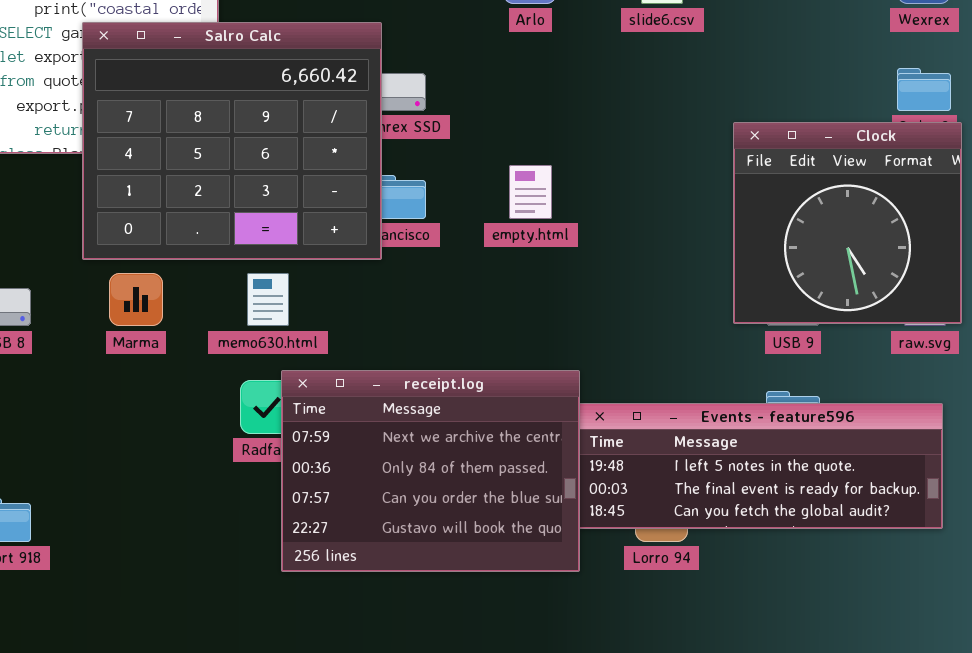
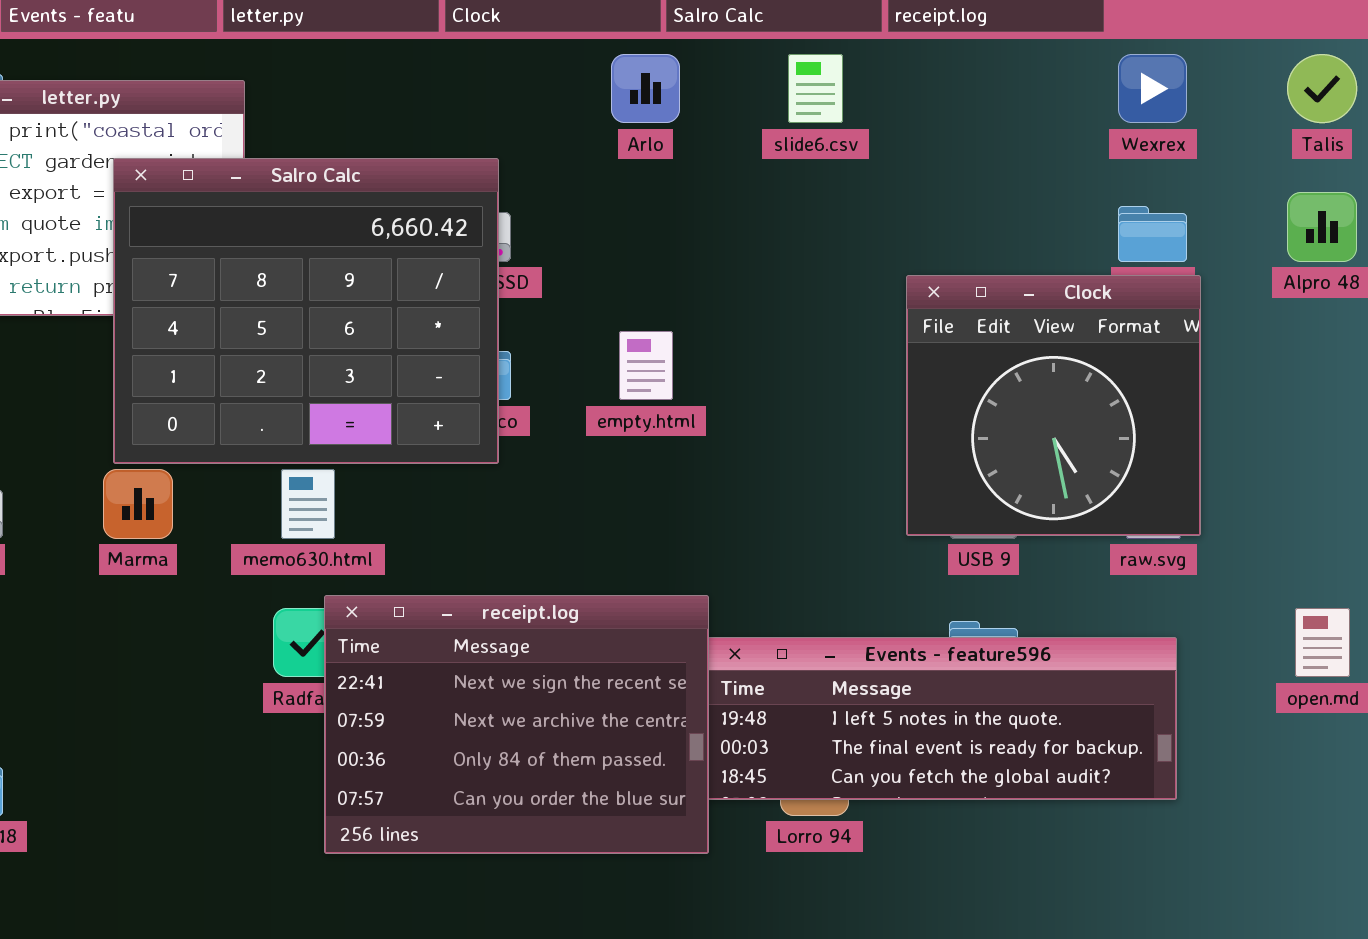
Salro Calc: [82,22,382,260] -> [113,158,499,464], moved
receipt.log: [281,370,580,572] -> [324,595,709,854], scrolled up 1 row

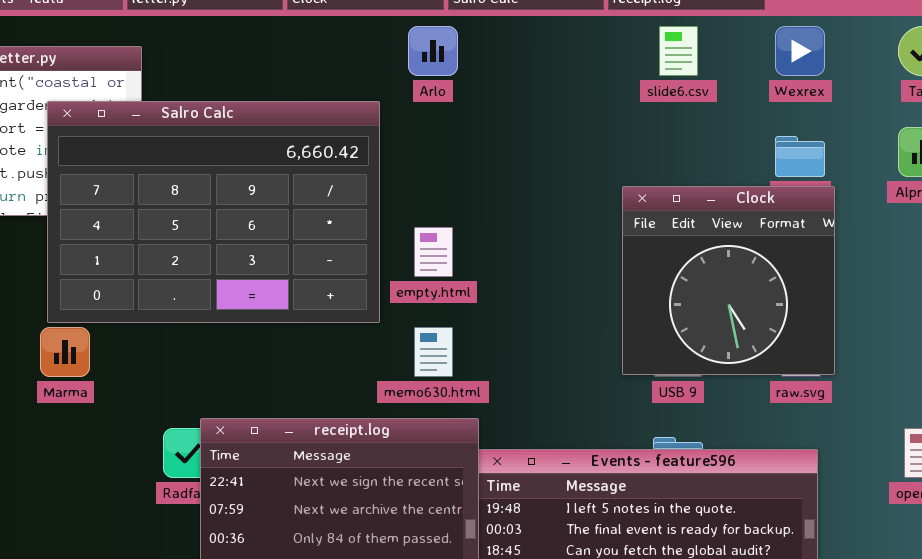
slide6.csv: [788,54,843,123] -> [659,26,698,76], moved
Salro Calc: [113,158,499,464] -> [47,101,380,323], resized
memo630.html: [281,469,335,539] -> [414,327,453,377], moved

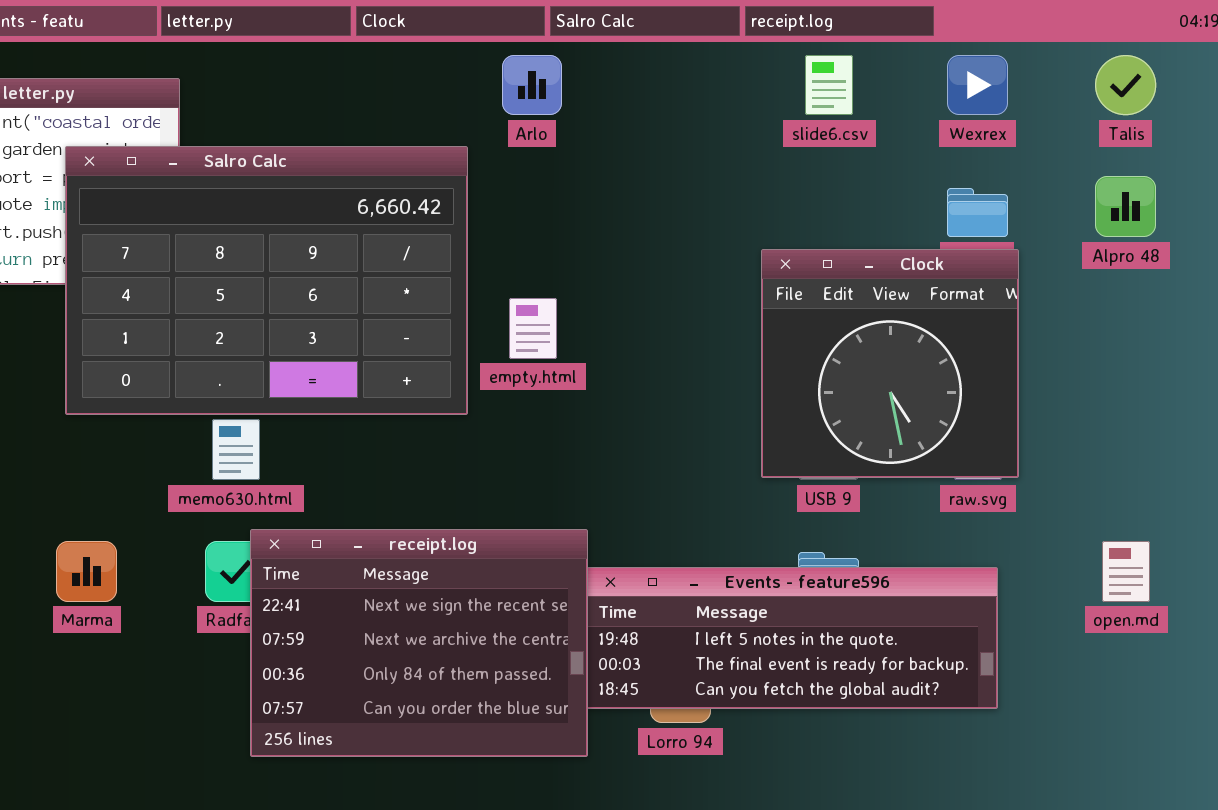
Marma: [40,327,90,377] -> [56,541,117,602], moved
memo630.html: [414,327,453,377] -> [212,419,260,480], moved

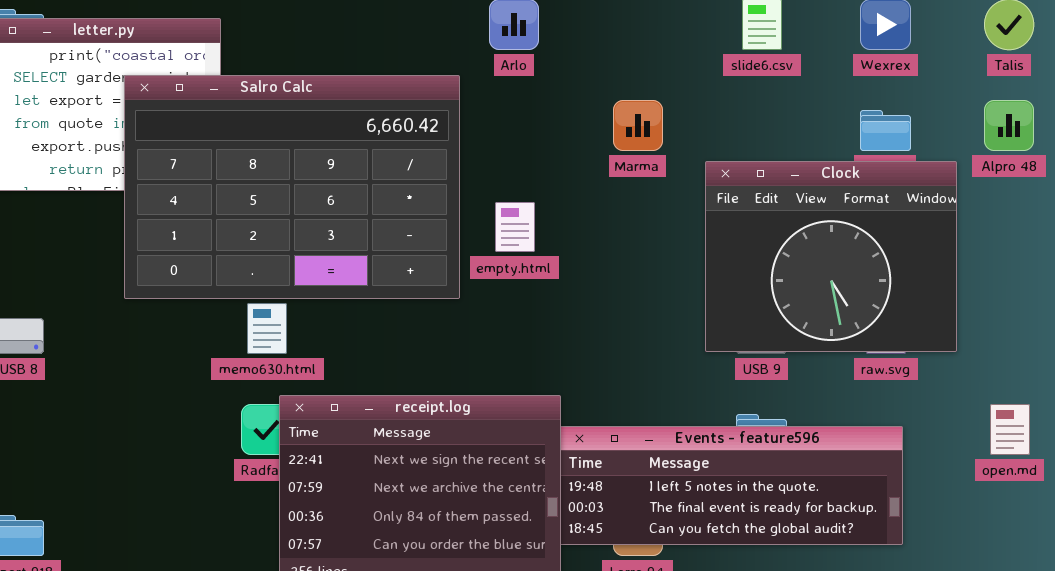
Clock: [761,249,1019,478] -> [705,161,957,352], resized
Marma: [56,541,117,602] -> [613,100,663,151], moved

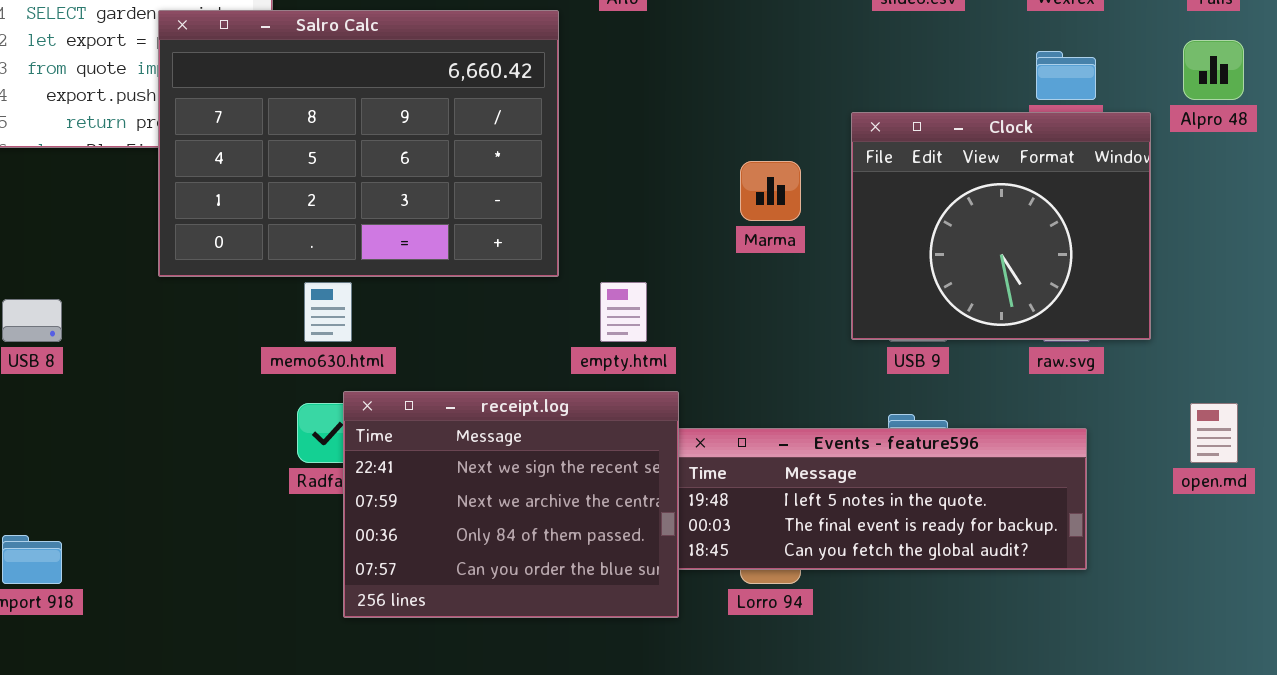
Marma: [613,100,663,151] -> [740,161,801,221], moved
empty.html: [495,202,535,252] -> [600,282,647,342], moved

